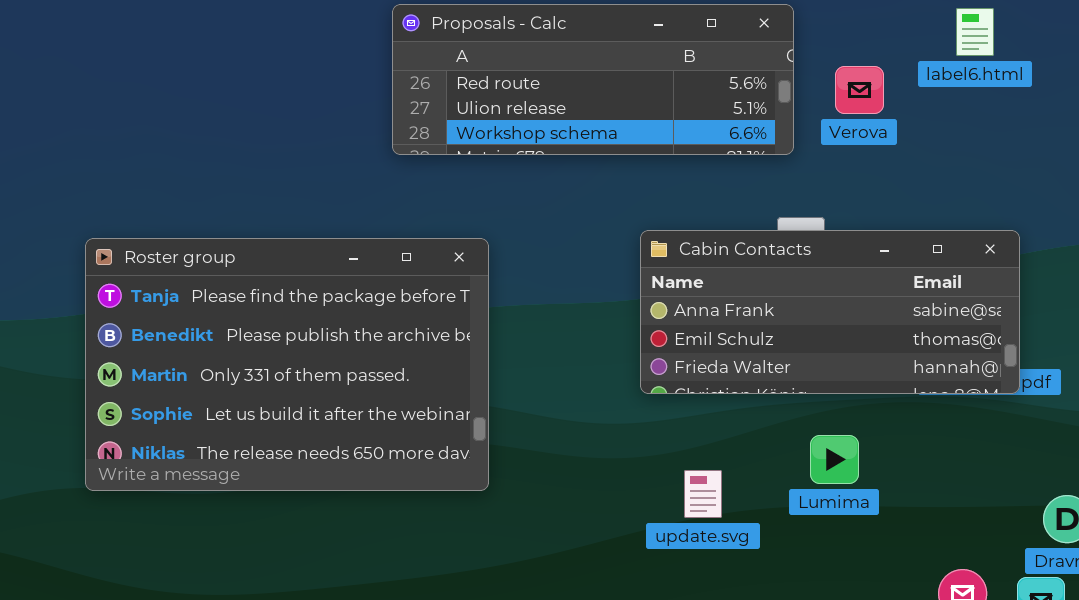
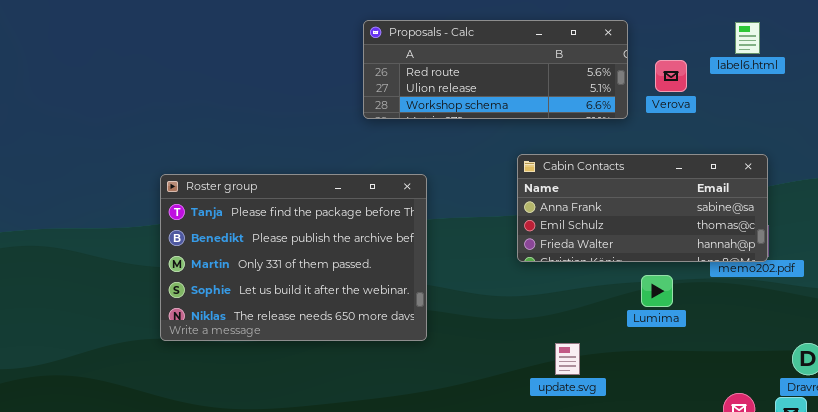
Cabin Contacts: [640,230,1020,394] -> [517,154,768,262], moved
Lumima: [810,435,859,484] -> [641,275,673,307], moved
update.svg: [684,470,722,518] -> [555,343,580,375], moved

